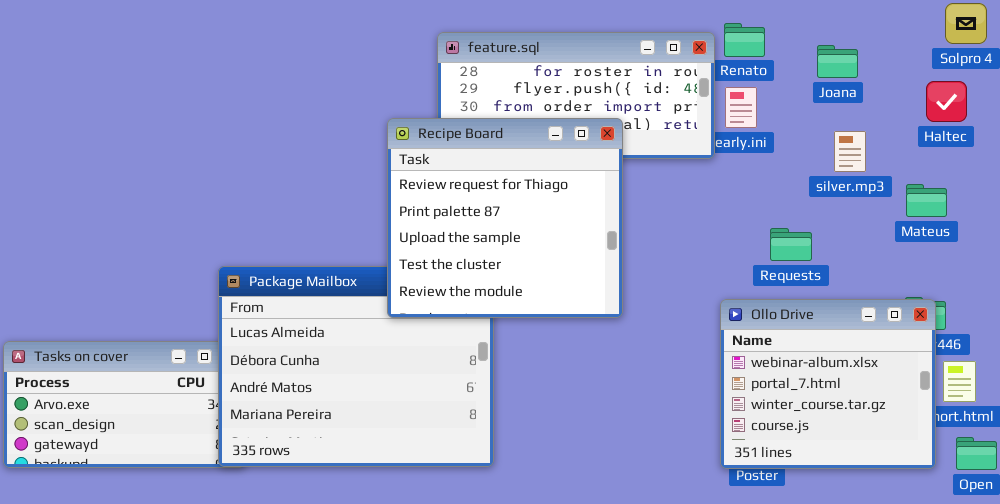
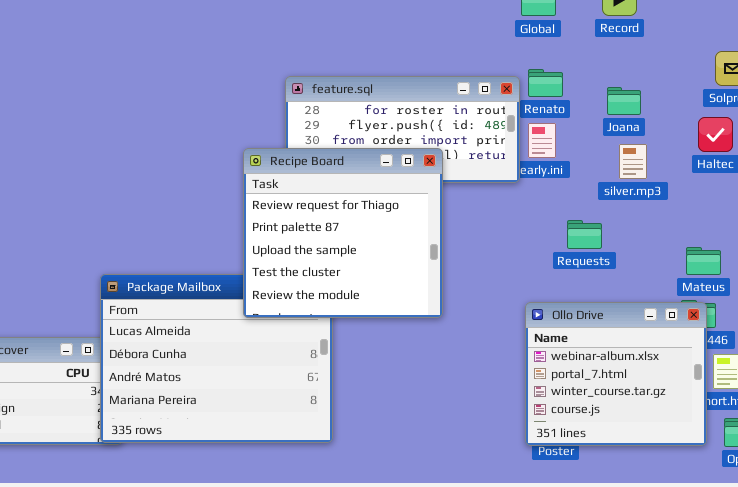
silver.mp3: [834,131,866,172] -> [619,144,647,179], moved
Mateus: [906,184,947,217] -> [686,247,721,275], moved
Requests: [770,228,812,261] -> [567,220,602,249], moved

